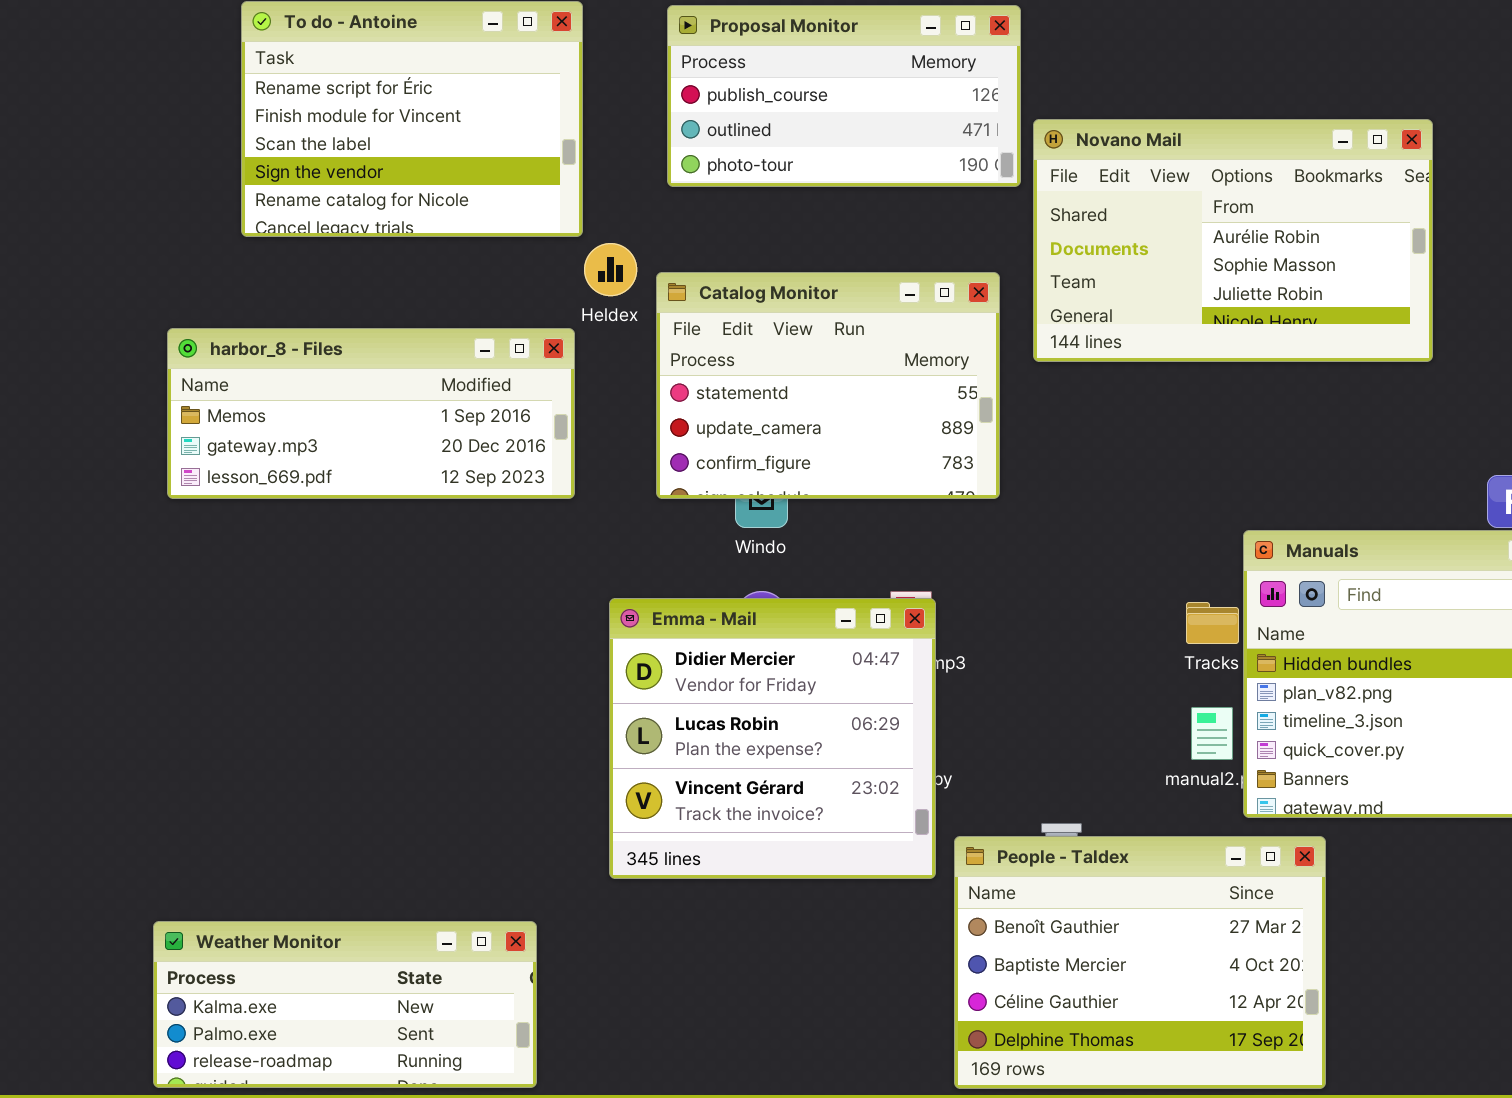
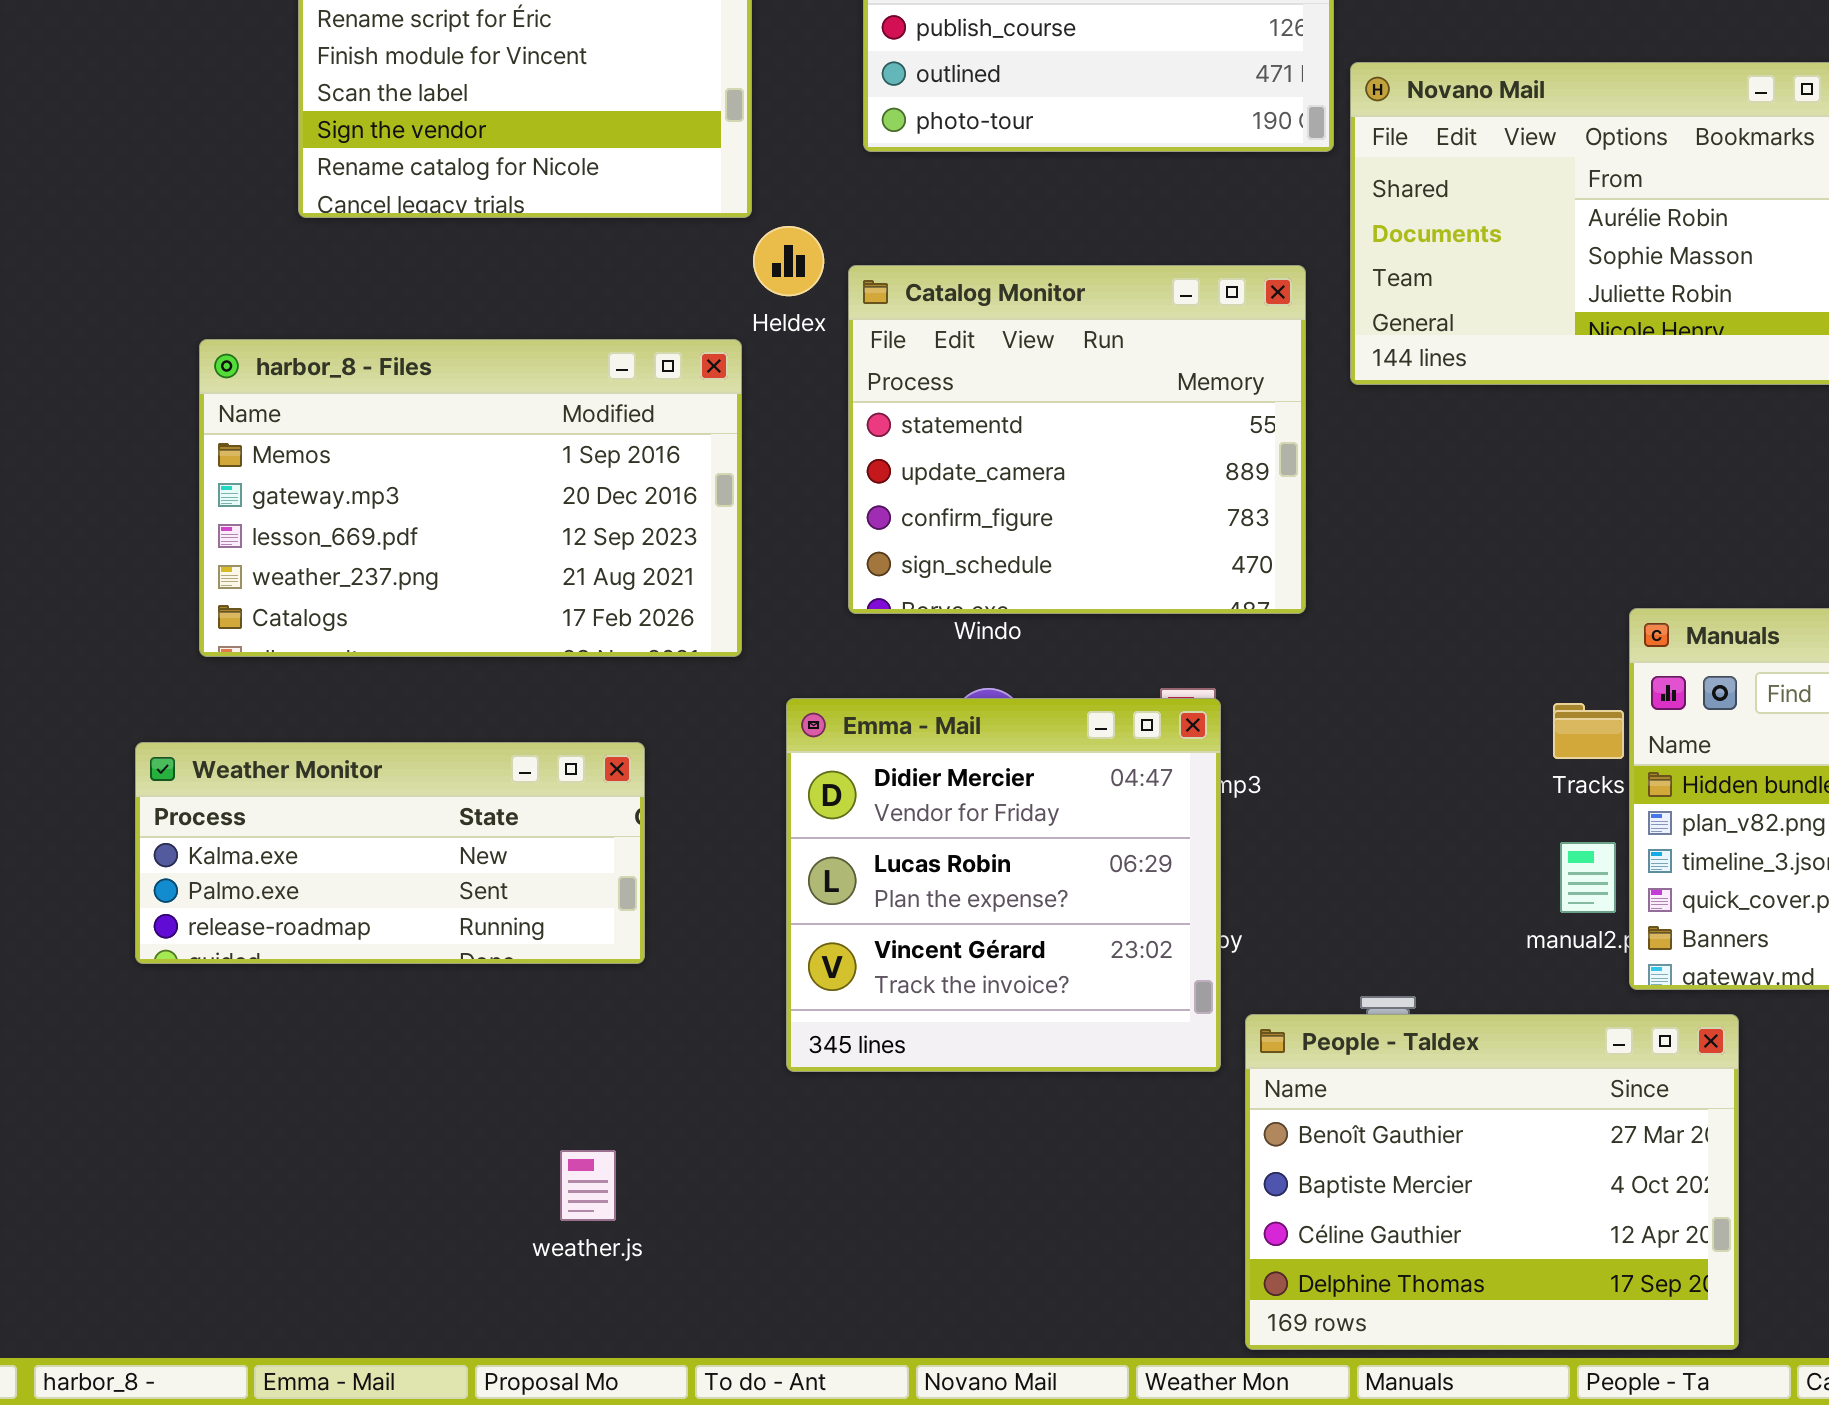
Catalog Monitor: [656,272,1000,499] -> [848,265,1306,614], resized
harbor_8 - Files: [167,328,575,499] -> [199,339,742,657], resized
Weather Monitor: [153,921,537,1088] -> [135,742,645,964], moved

